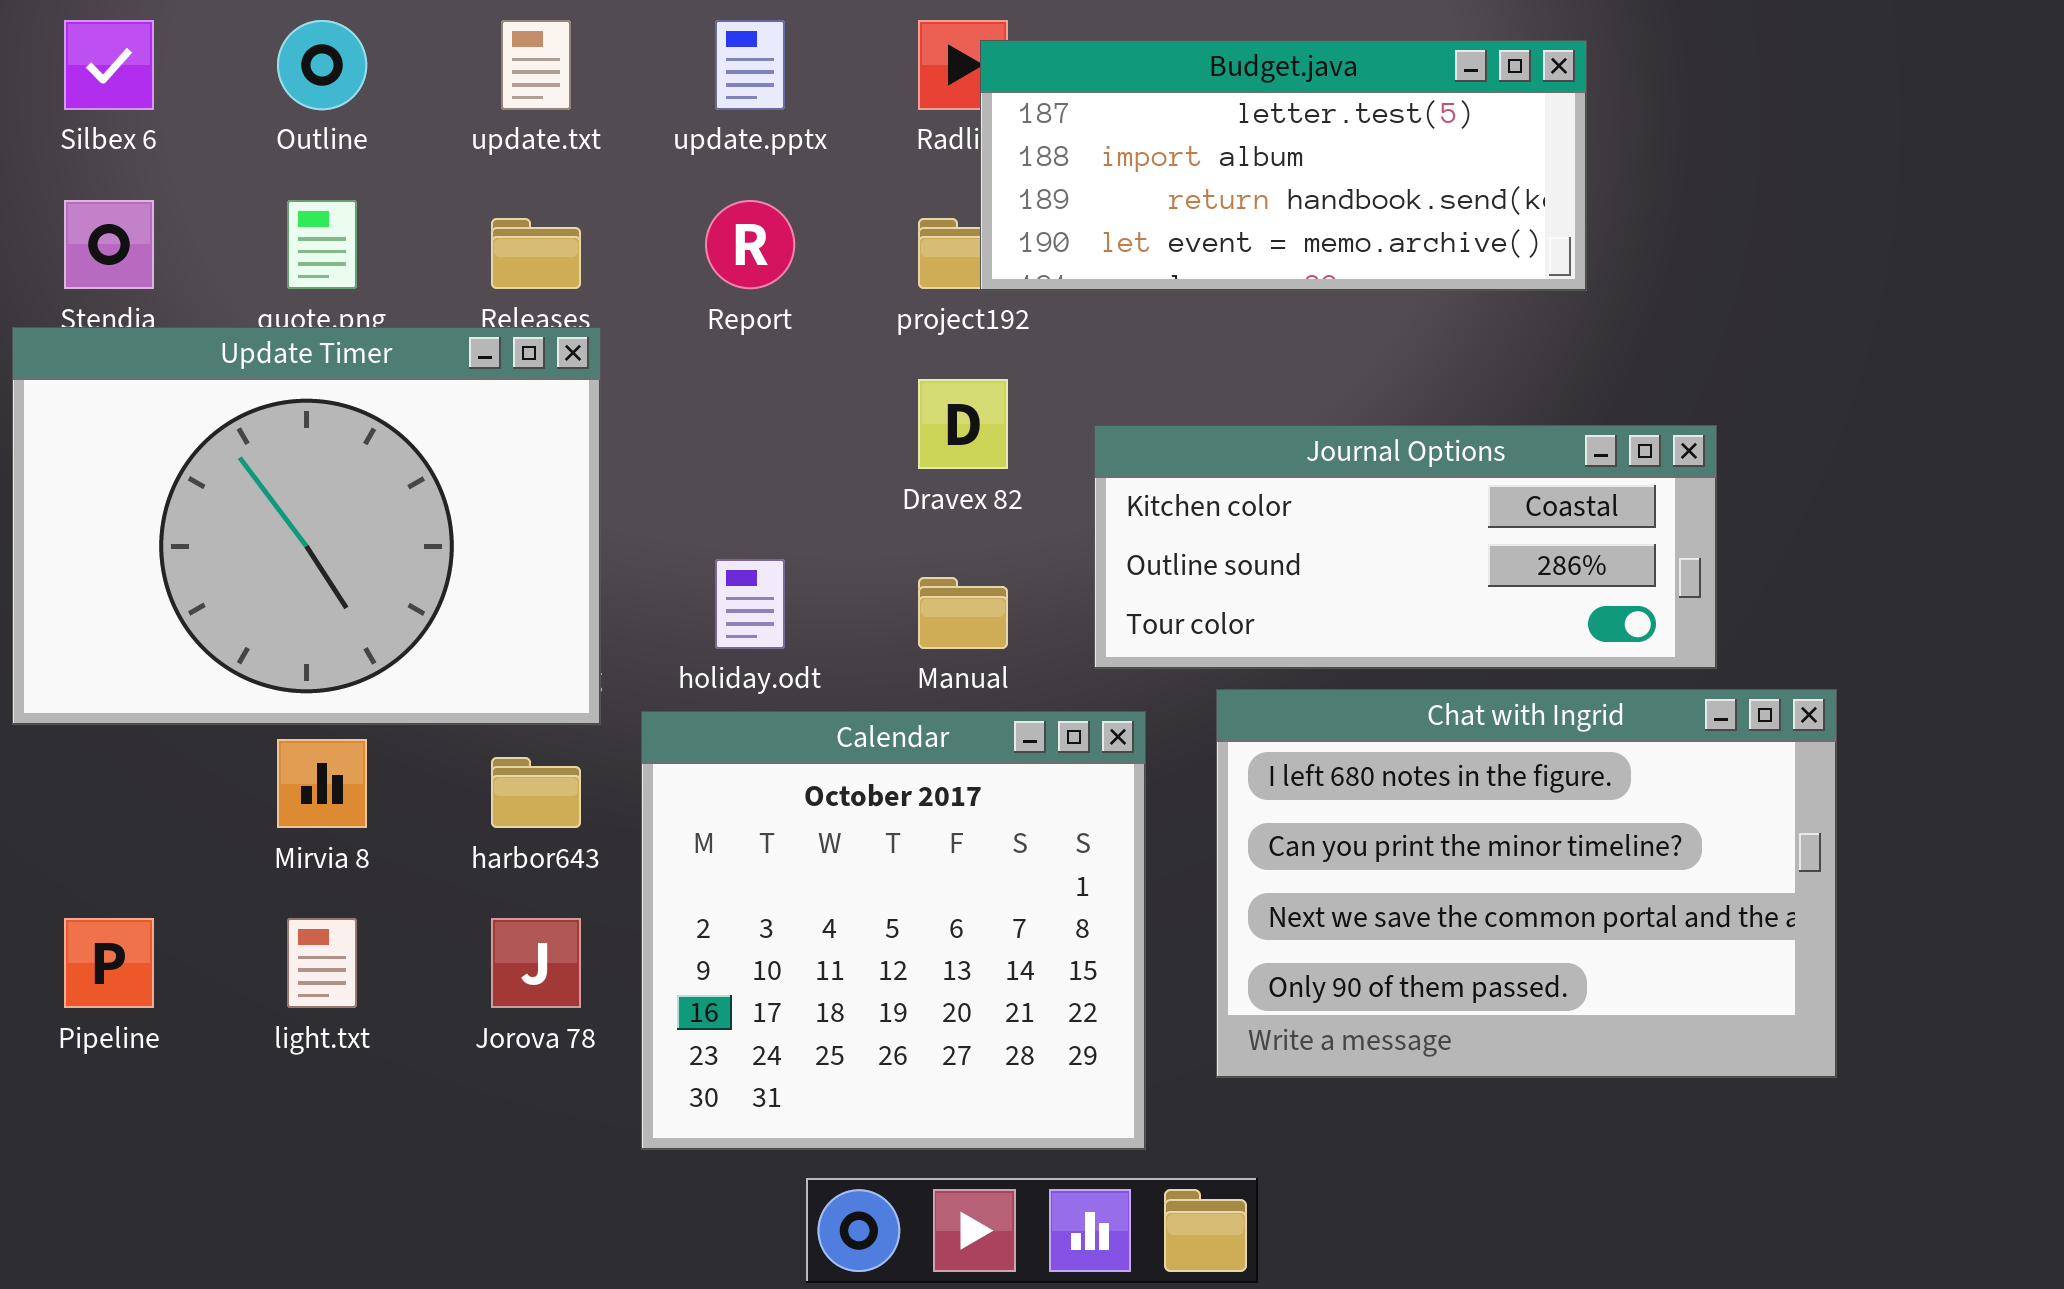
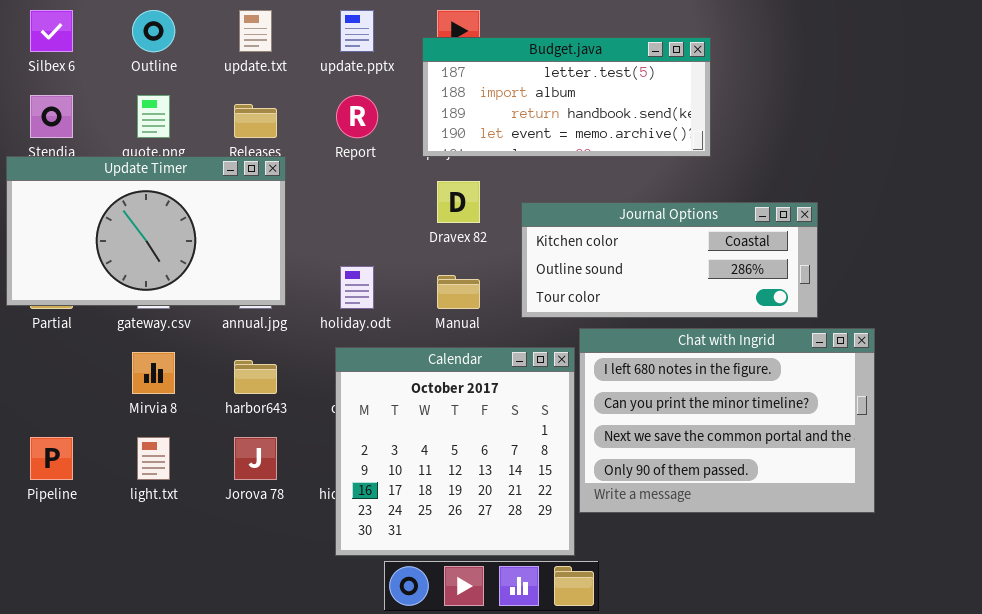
Budget.java: [980,40,1587,291] -> [422,37,711,157], moved
Update Timer: [12,327,601,725] -> [6,156,286,306], resized
Calendar: [641,711,1146,1150] -> [335,347,575,556], moved

